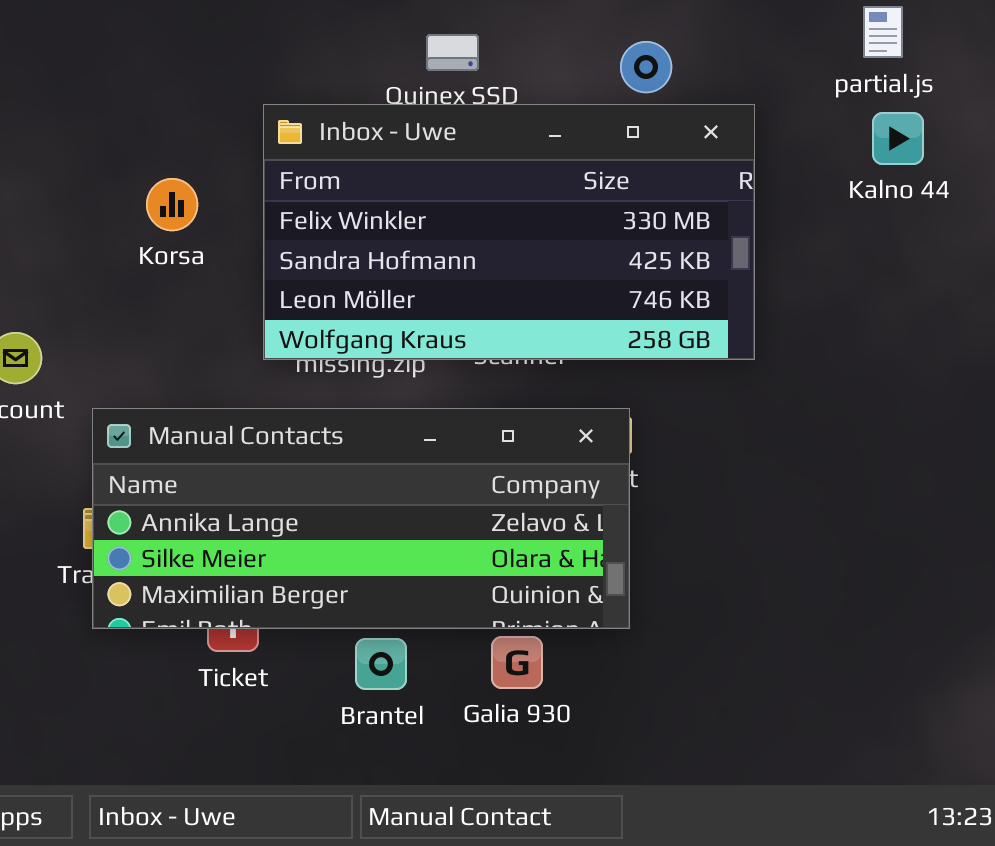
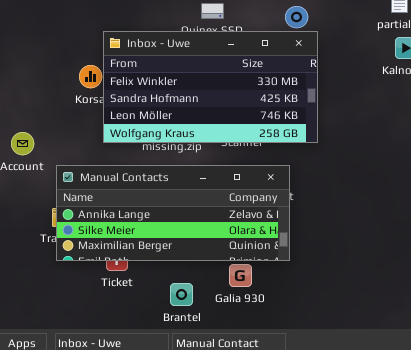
Inbox - Uwe: [263,104,755,360] -> [103,31,318,143], moved
Brantel: [355,638,407,690] -> [170,283,193,306], moved

